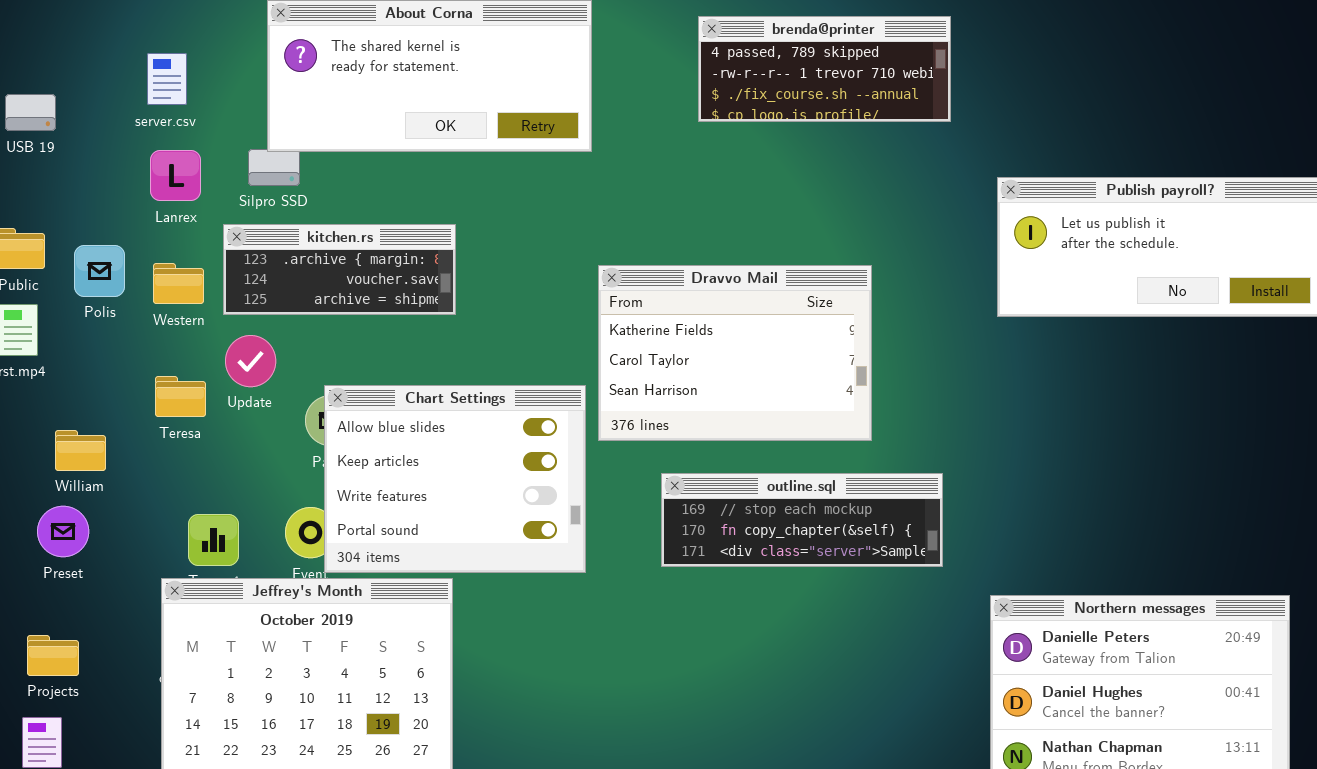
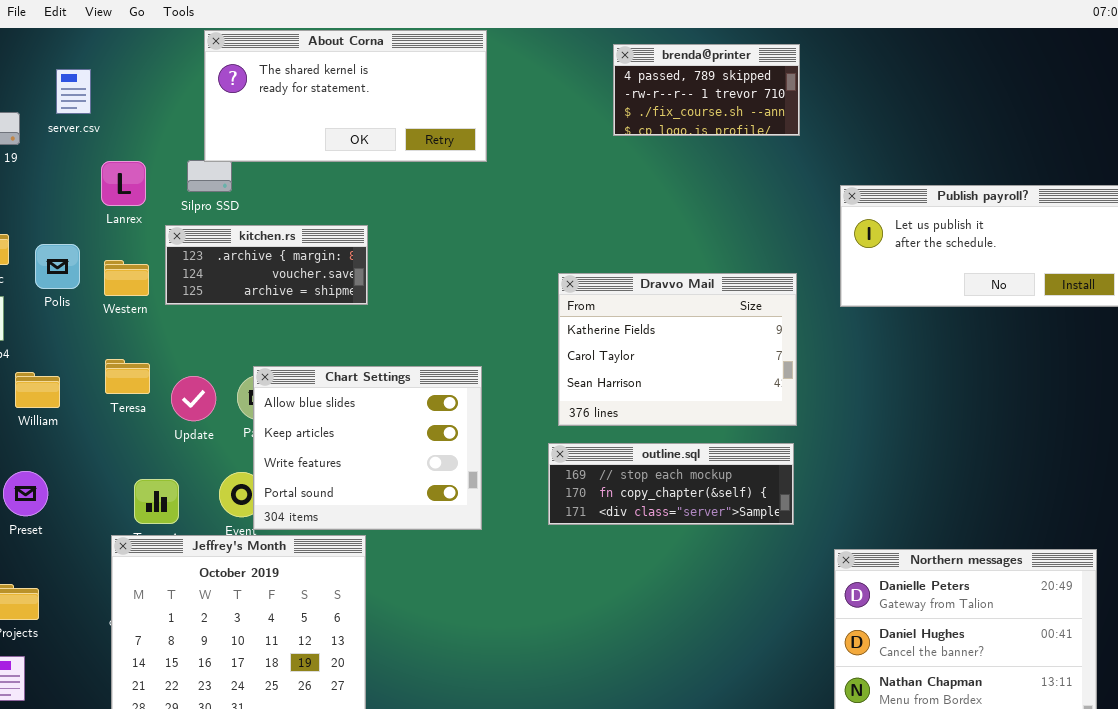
brenda@printer: [698,16,951,122] -> [613,44,800,136], resized
server.csv: [147,53,187,105] -> [56,69,91,114], moved
Dravvo Mail: [598,265,872,441] -> [558,273,797,426], moved
Update: [225,335,276,387] -> [171,376,216,421], moved
William: [55,430,106,471] -> [15,372,60,408], moved

